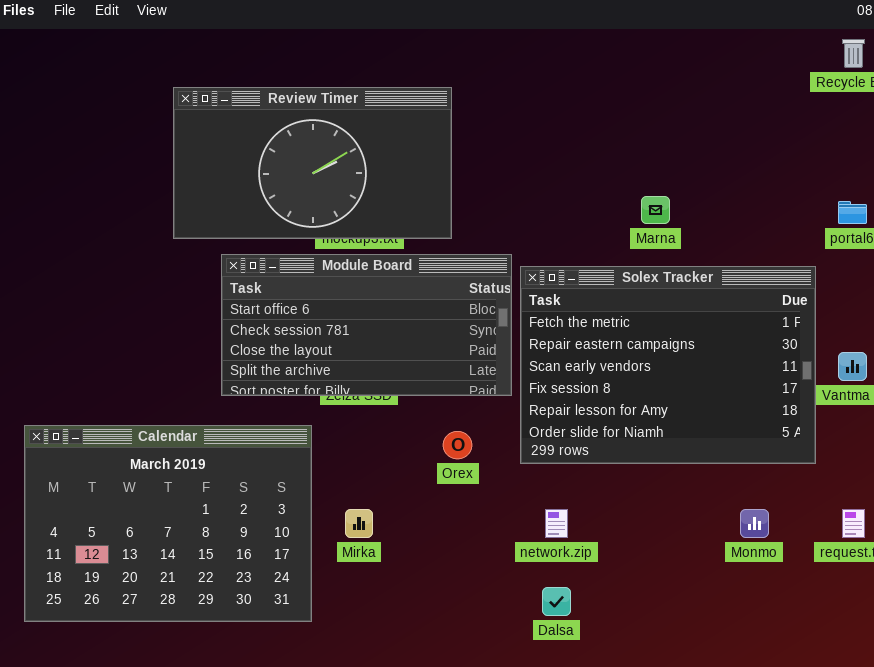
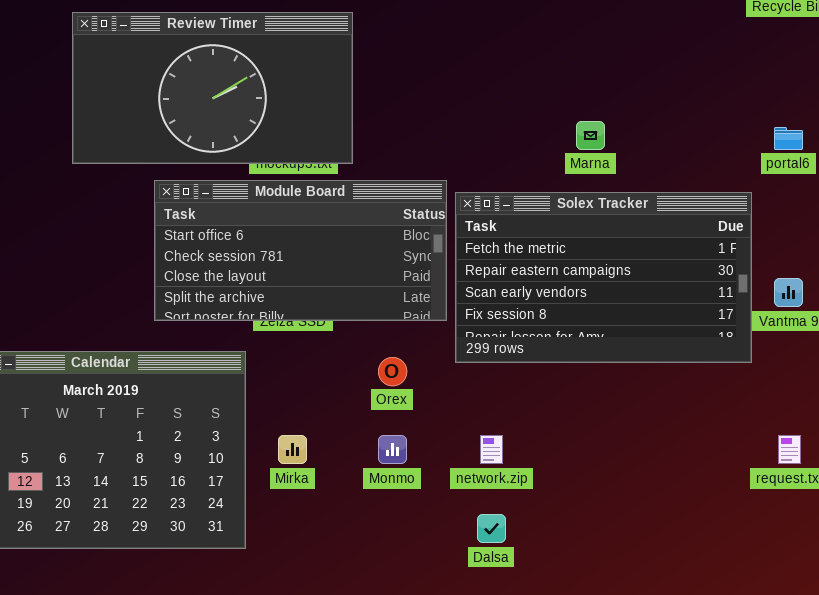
Review Timer: [173,87,452,239] -> [72,12,353,164], moved
Solex Tracker: [520,266,816,464] -> [455,192,752,363], resized
Monmo: [740,509,769,538] -> [378,435,407,464], moved

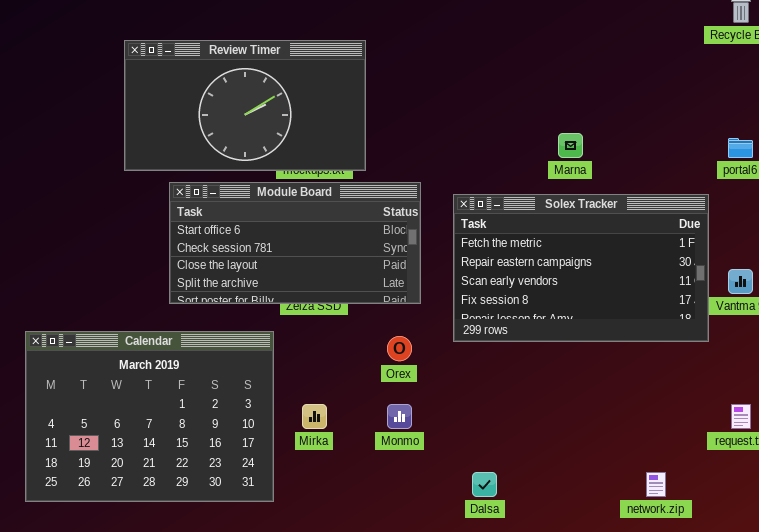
Module Board: [154,180,447,321] -> [169,182,421,304], moved
network.zip: [480,435,503,464] -> [646,472,666,497], moved

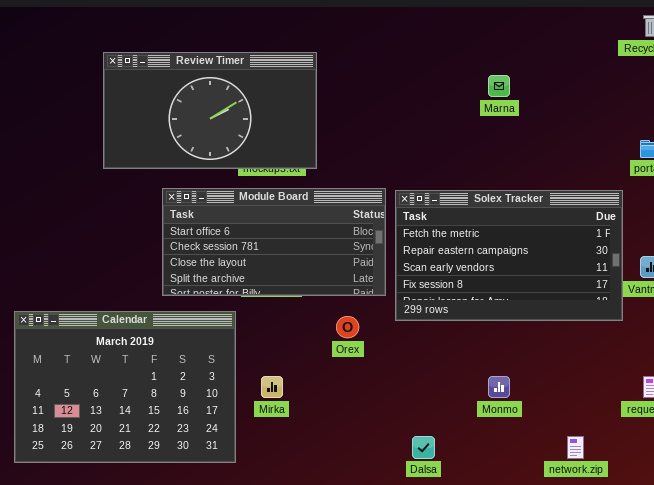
Marna: [558,133,583,158] -> [488,75,510,97], moved
Module Board: [169,182,421,304] -> [162,188,386,296], moved
Monmo: [387,404,412,429] -> [488,376,510,398], moved

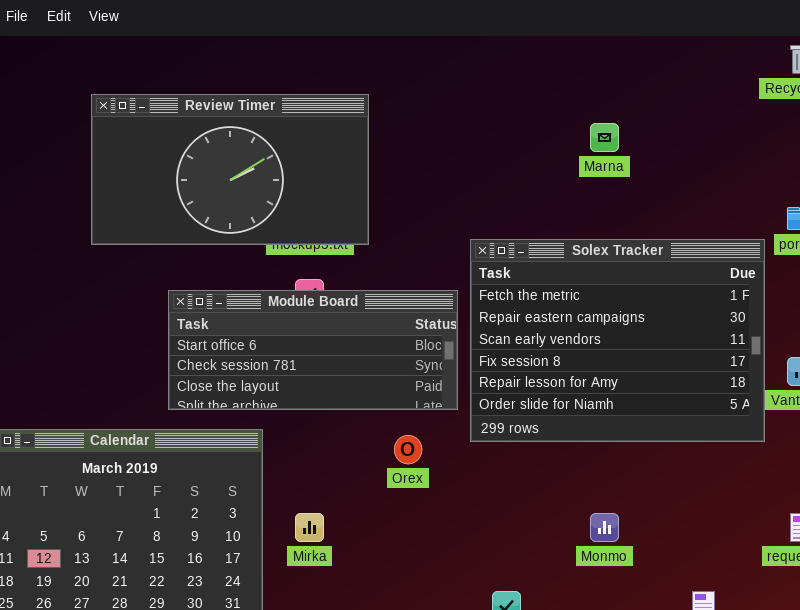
Module Board: [162,188,386,296] -> [168,290,458,410], resized
Solex Tracker: [395,190,623,321] -> [470,239,765,442], resized

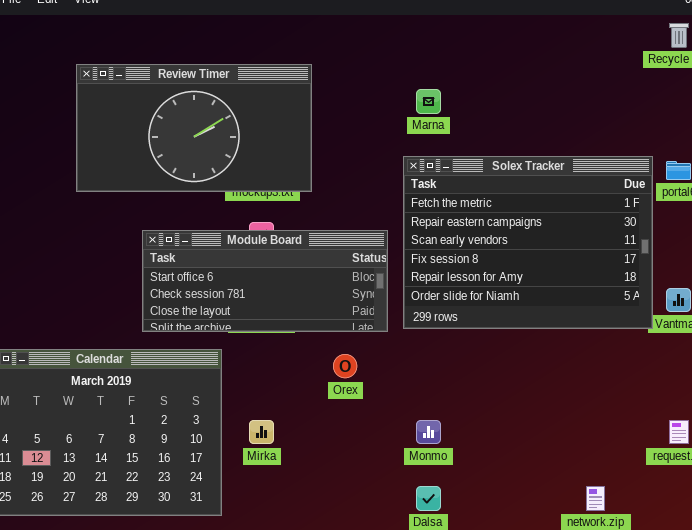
Marna: [590,123,619,152] -> [416,89,441,114], moved
Solex Tracker: [470,239,765,442] -> [403,156,653,329], moved
Monmo: [590,513,619,542] -> [416,420,441,444], moved

